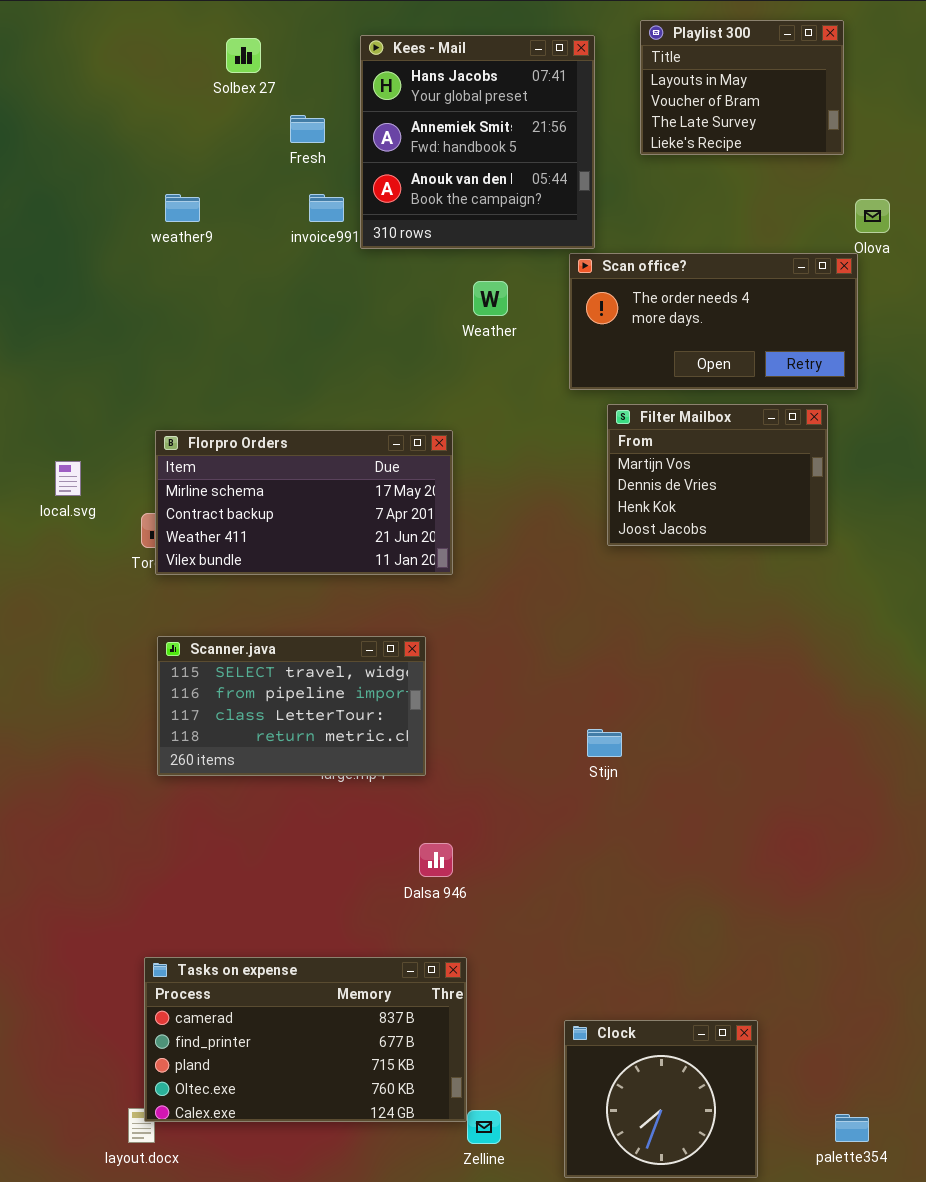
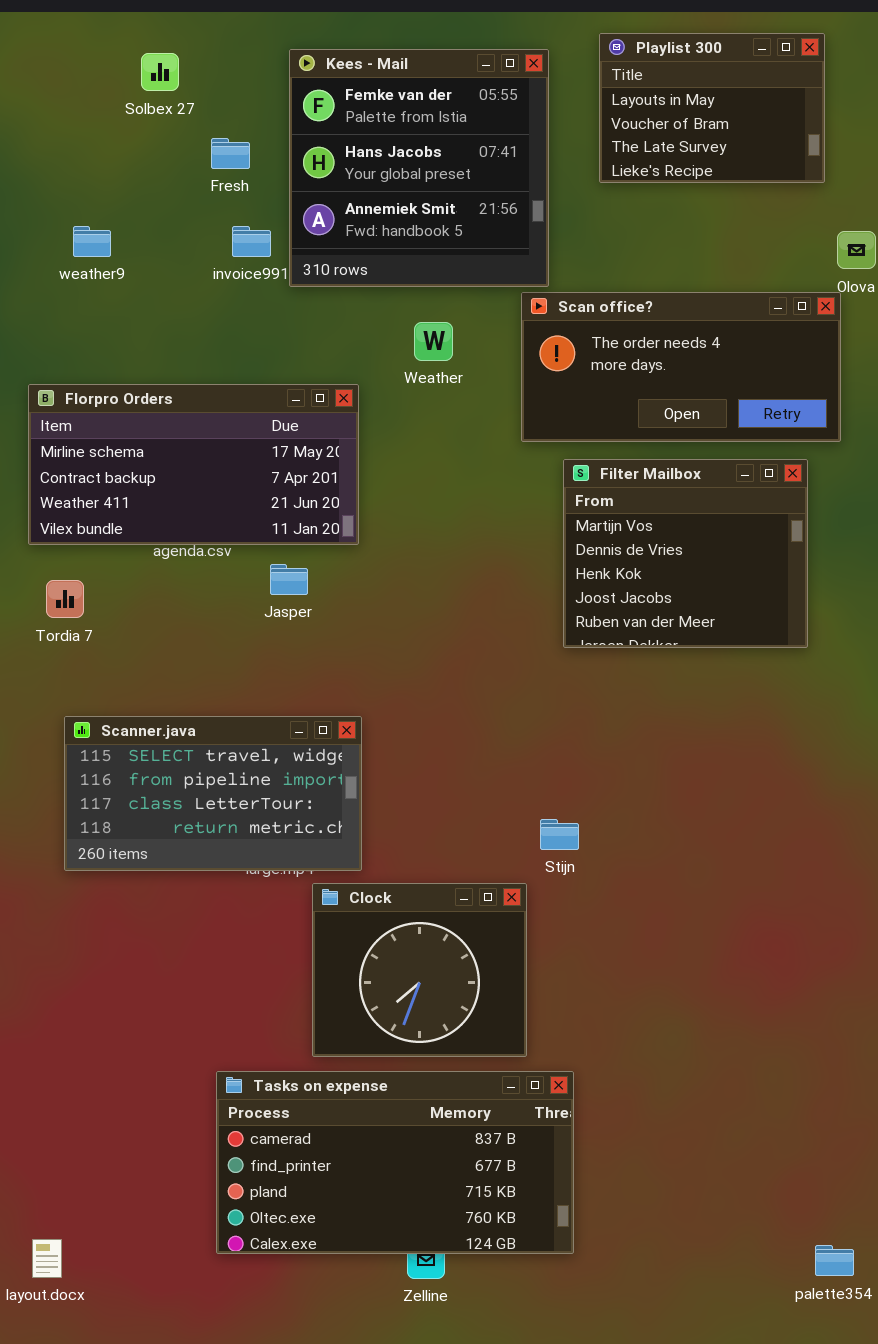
Kees - Mail: [360,35,595,249] -> [289,49,549,287], scrolled up 1 row
Filter Mailbox: [607,404,828,546] -> [563,459,808,648], resized
Florpro Orders: [155,430,453,575] -> [28,384,359,545], moved
Tasks on expense: [144,957,467,1122] -> [216,1071,574,1254], moved
Clock: [564,1020,758,1178] -> [312,883,527,1057], moved

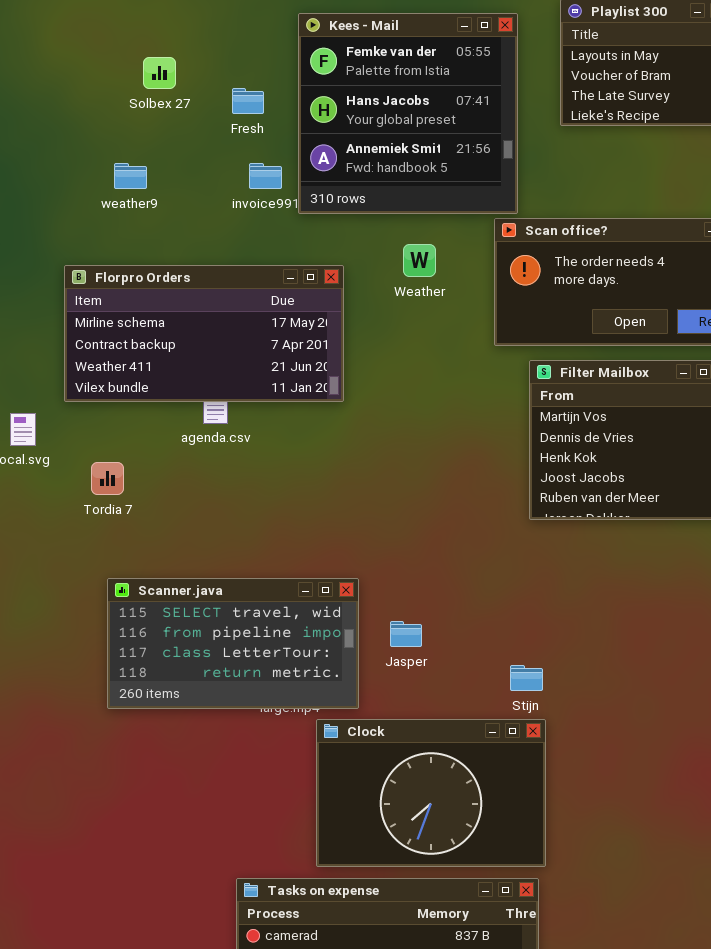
Solbex 27: [141,53,179,91] -> [143,57,176,89], moved
Florpro Orders: [28,384,359,545] -> [64,265,344,402], moved
Jasper: [270,564,308,595] -> [390,621,422,647], moved
Clock: [312,883,527,1057] -> [316,719,546,867], resized

